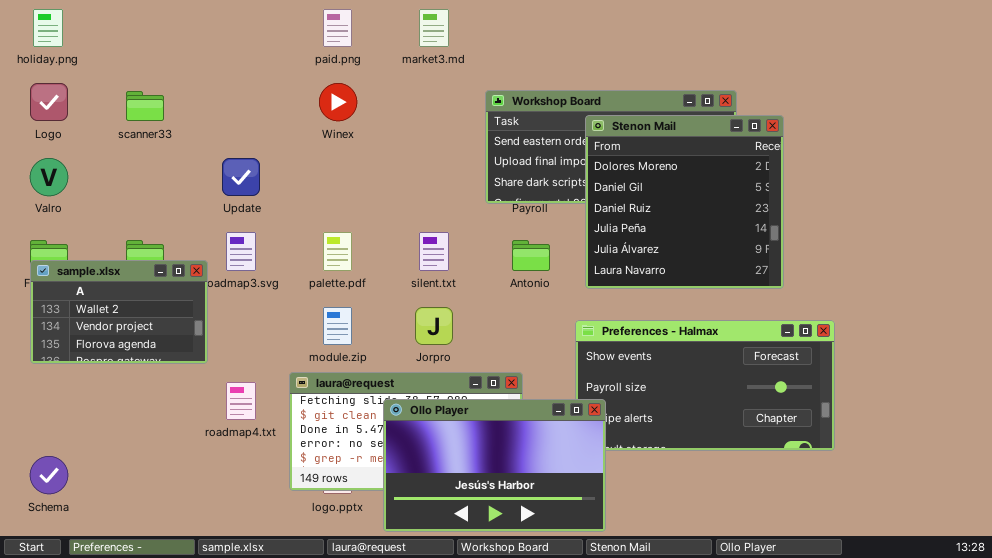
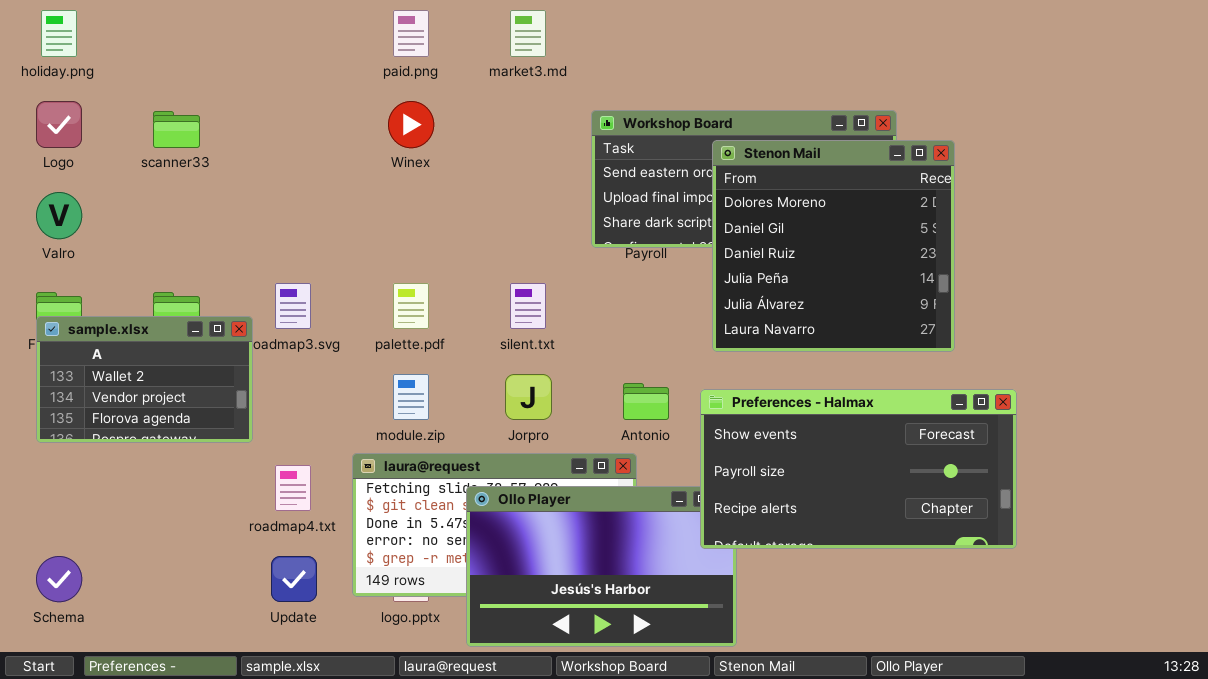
Update: [222,158,260,196] -> [271,556,317,602], moved
Antonio: [512,240,550,271] -> [623,383,669,420], moved
Preferences - Halmax: [575,320,835,451] -> [700,389,1017,549], raised

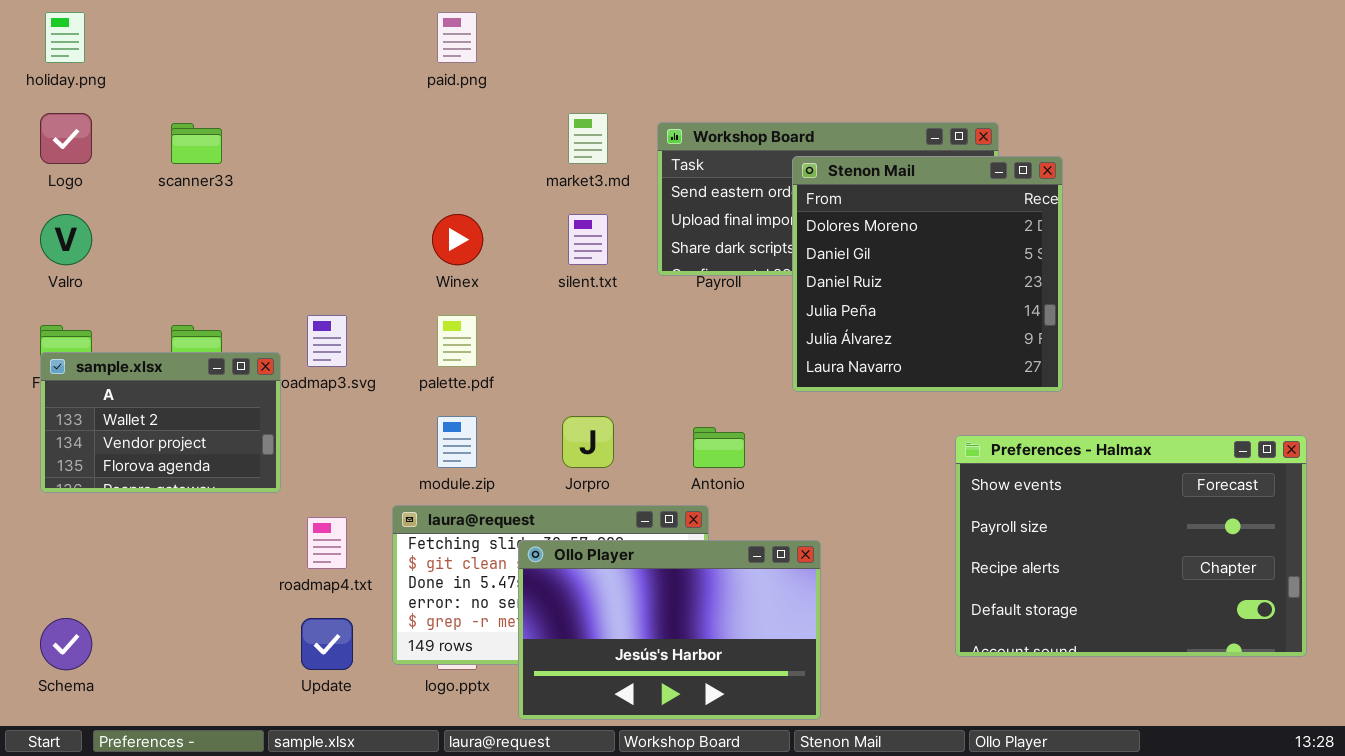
market3.md: [510,10,546,57] -> [568,113,608,164], moved
Winex: [388,101,434,148] -> [432,214,483,265], moved
silent.txt: [510,283,546,329] -> [568,214,608,265], moved
Preferences - Halmax: [700,389,1017,549] -> [955,435,1307,657], moved, resized

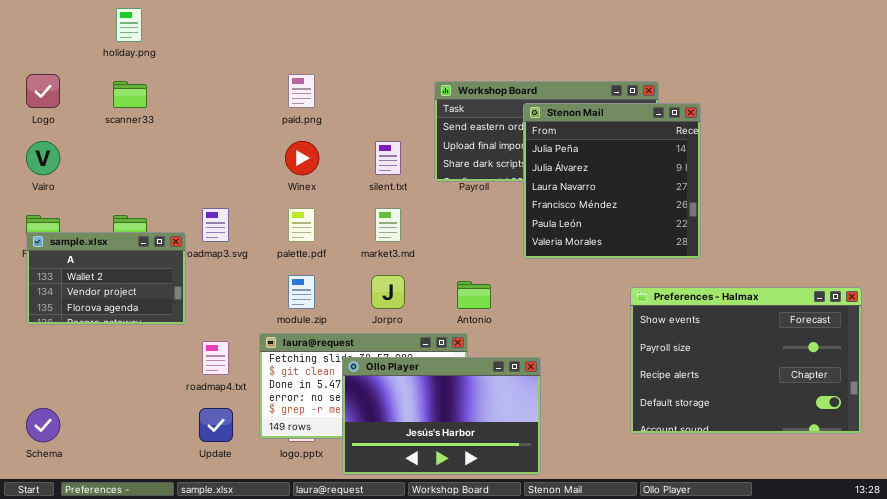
holiday.png: [45,12,85,63] -> [116,8,142,42], moved
paid.png: [437,12,477,63] -> [288,74,315,108], moved
market3.md: [568,113,608,164] -> [375,208,401,242], moved
Stenon Mail: [792,156,1063,392] -> [523,103,701,259], scrolled down 3 rows

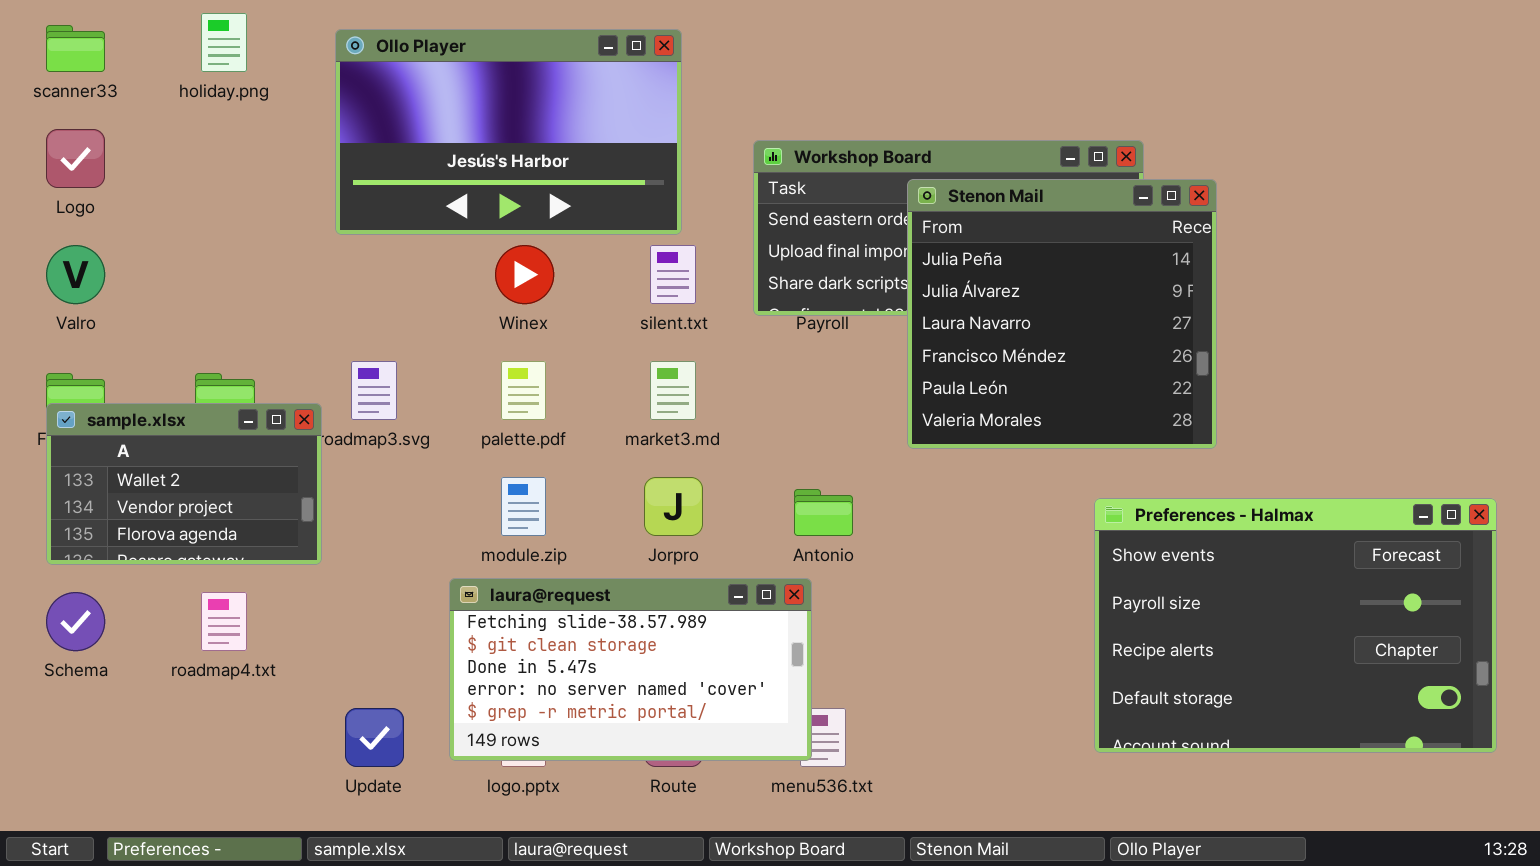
scanner33: [113,81,147,108] -> [46,25,105,72], moved
roadmap4.txt: [202,341,229,375] -> [201,592,247,651], moved
Ollo Player: [342,357,541,475] -> [335,29,682,235], moved
Schema: [26,408,60,442] -> [46,592,105,651], moved

